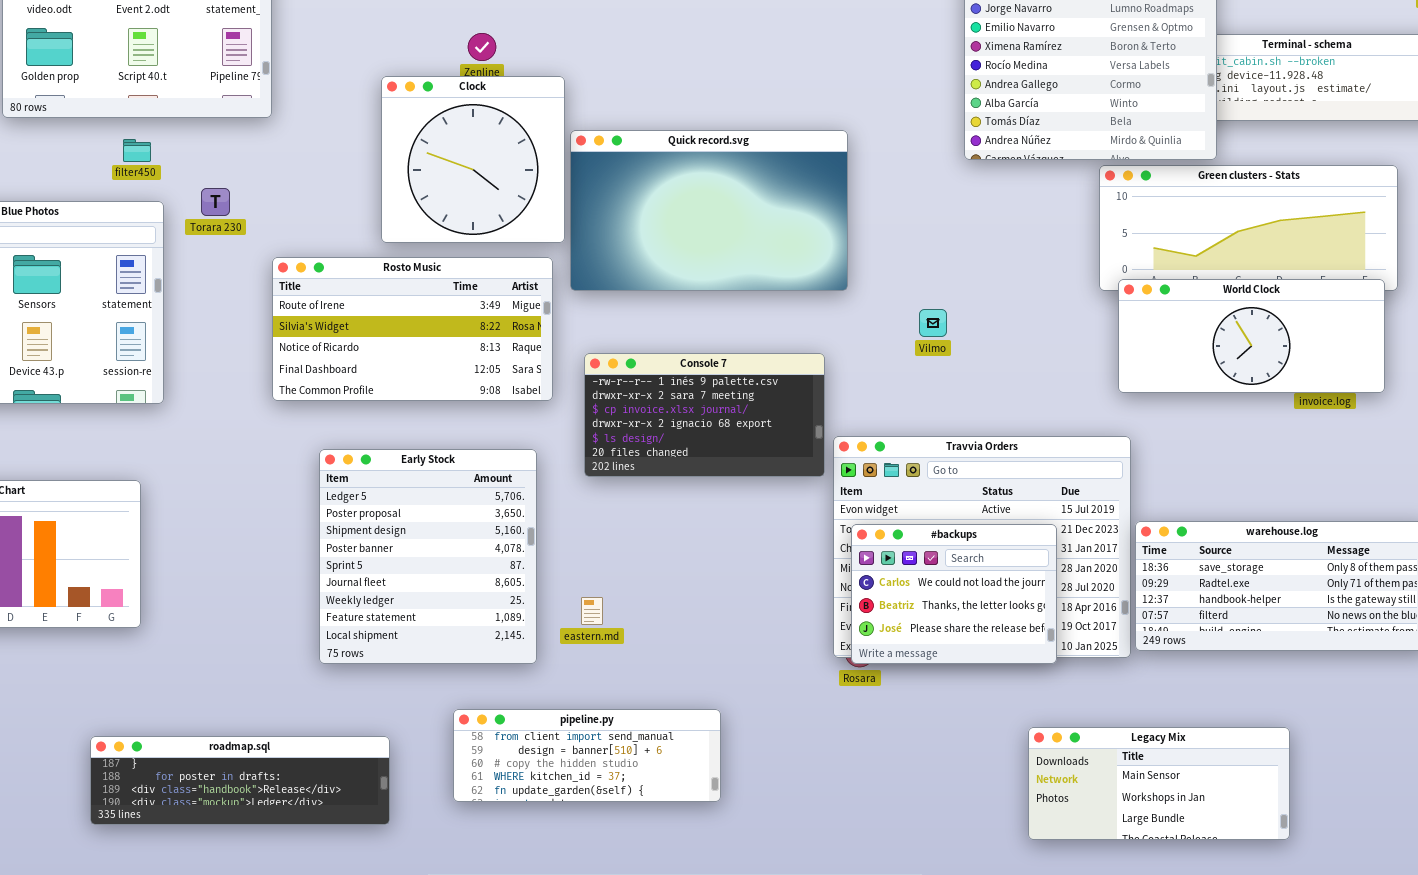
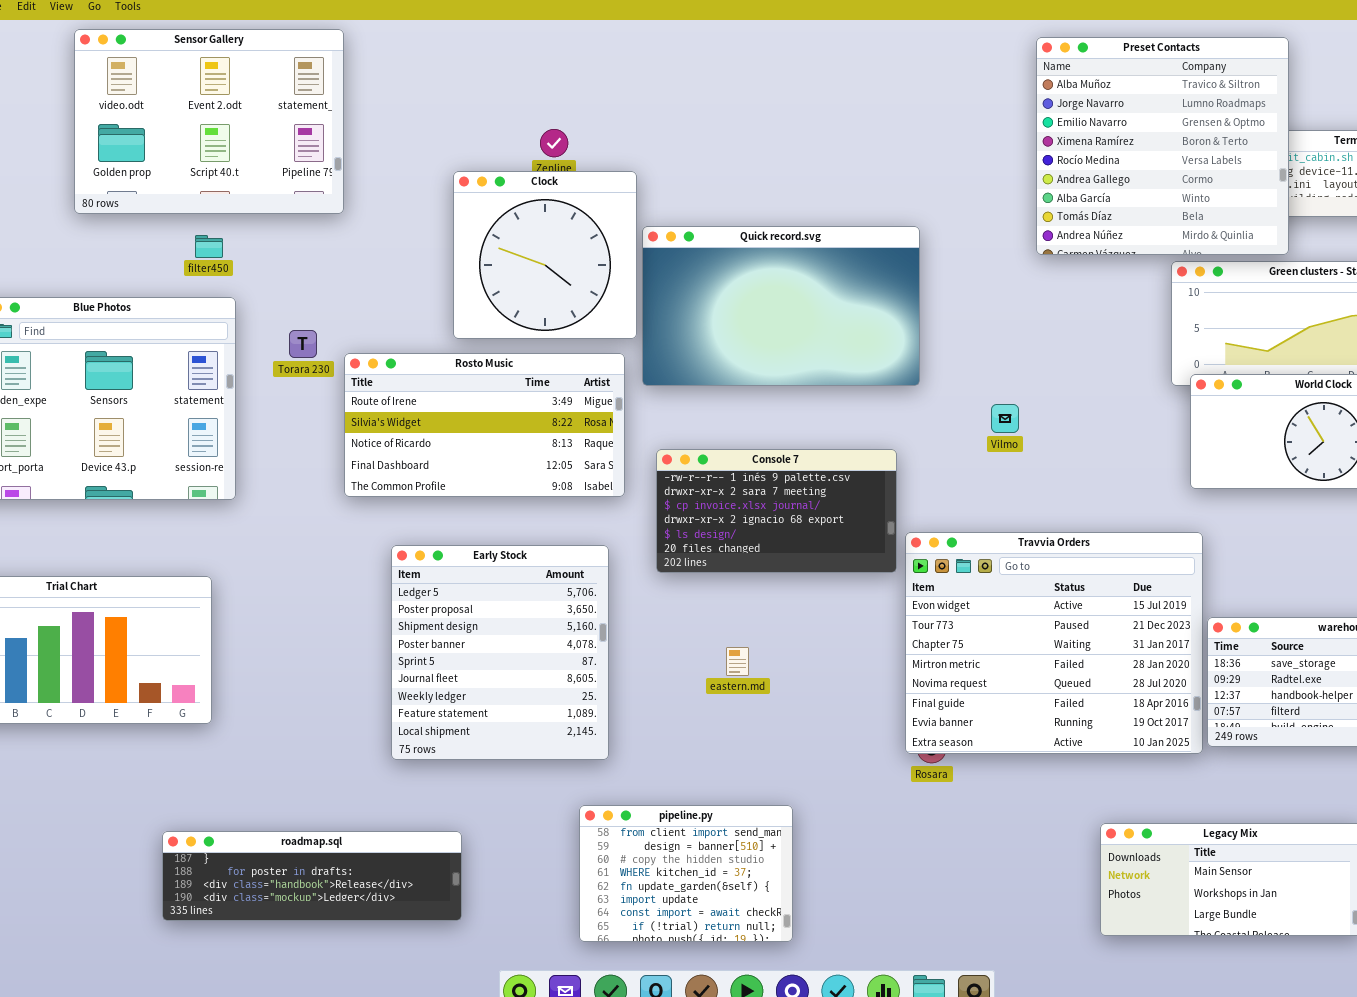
Torara 230: [201,188,230,216] -> [289,330,317,358], moved
#backups: [851,524,1057,664] -> none, closed
eastern.md: [581,597,603,625] -> [726,647,749,676], moved
pipeline.py: [453,709,721,802] -> [579,805,793,942], resized

